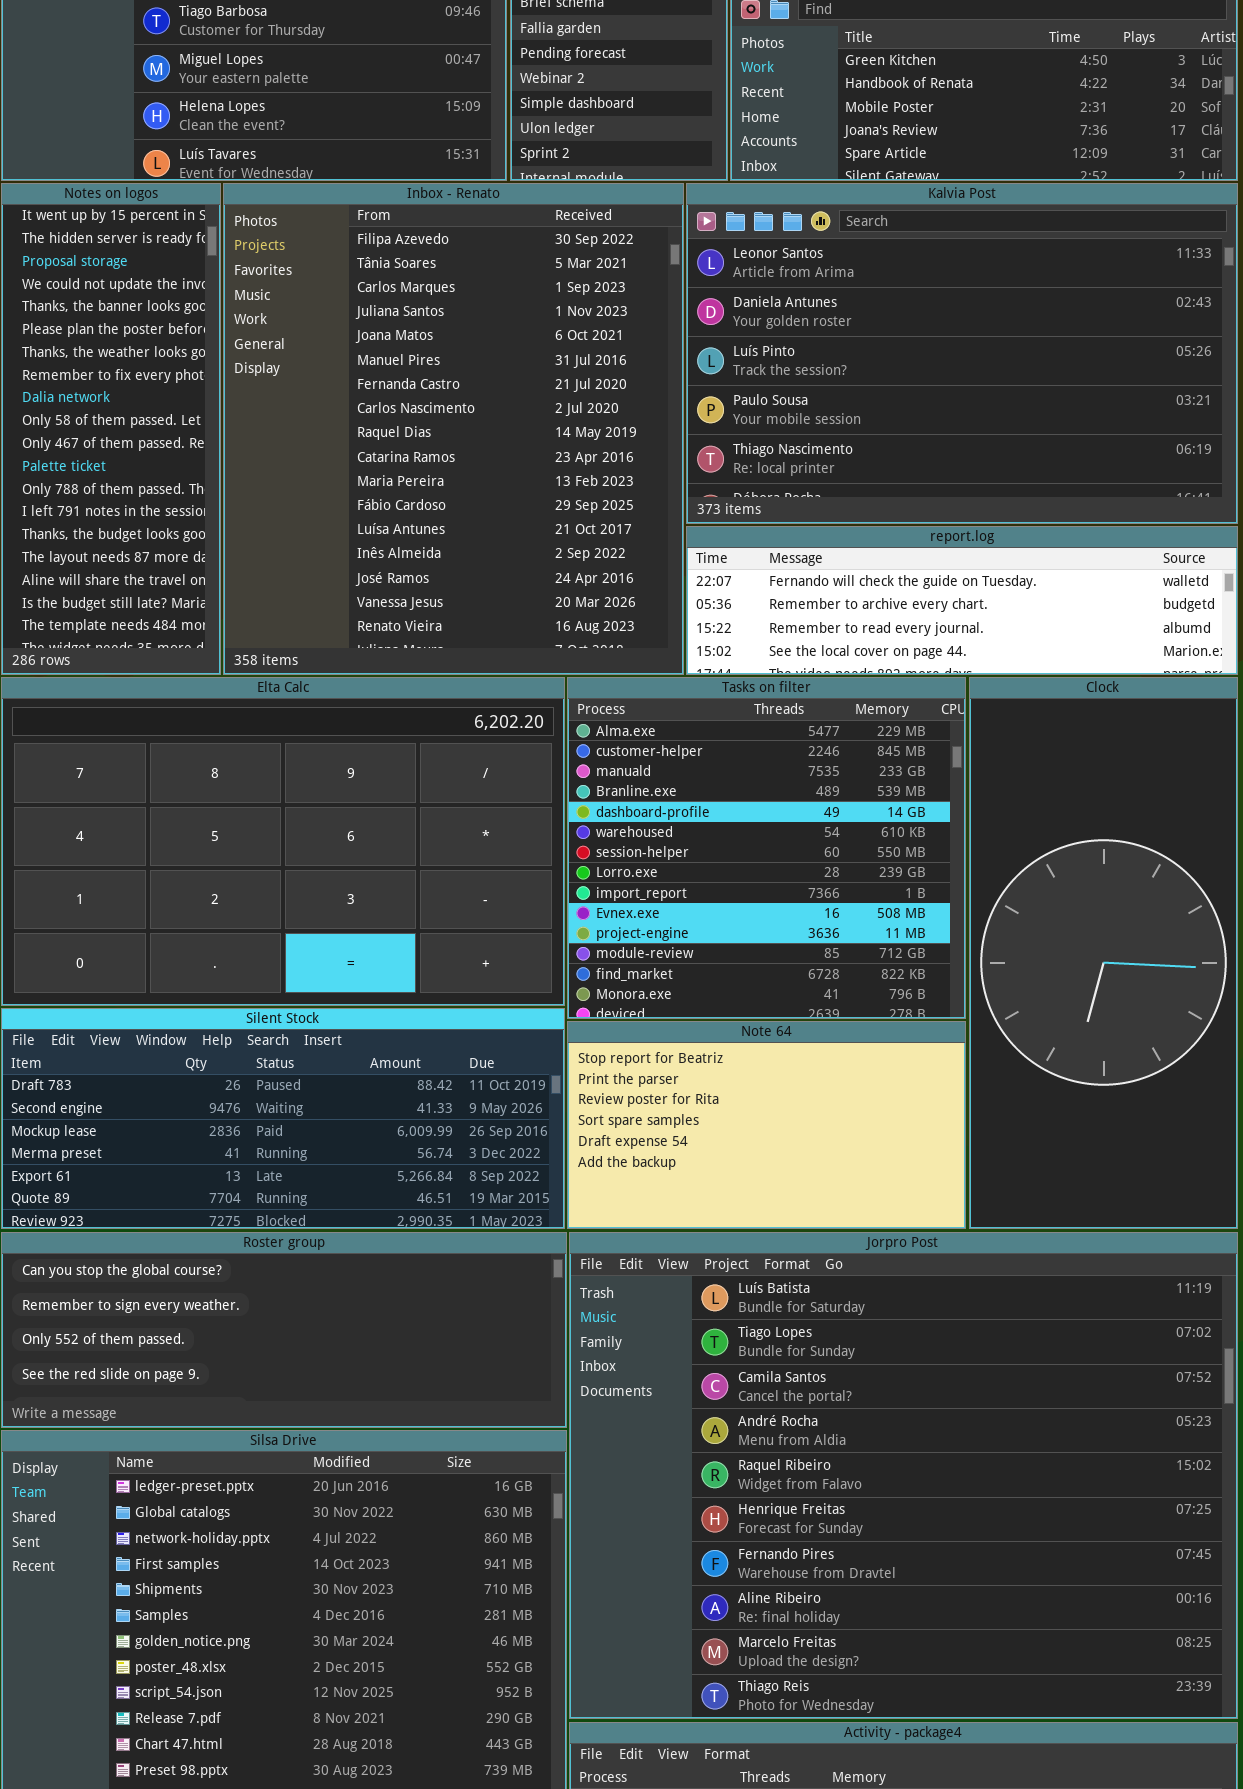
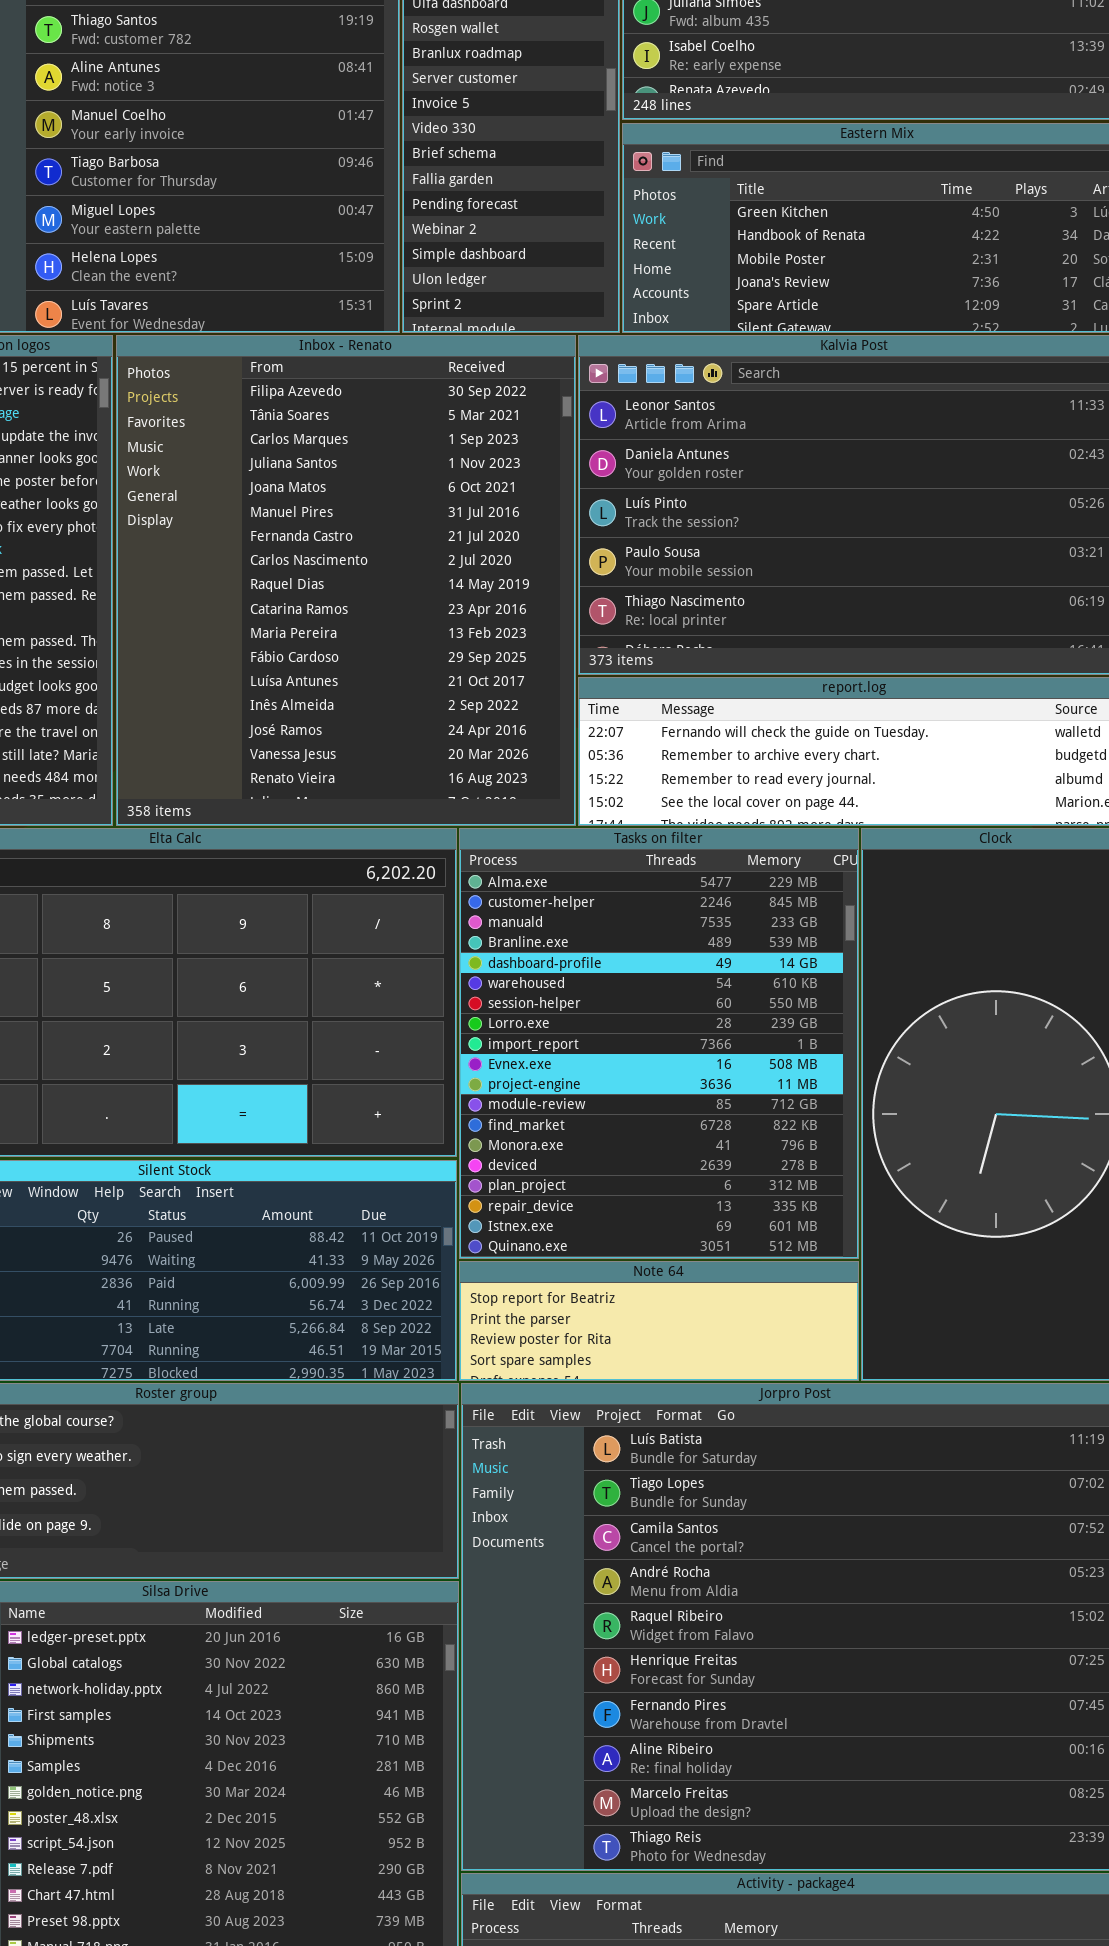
Tasks on filter: [567,677,966,1019] -> [459,828,859,1259], resized
Note 64: [567,1021,966,1229] -> [459,1261,859,1381], resized

